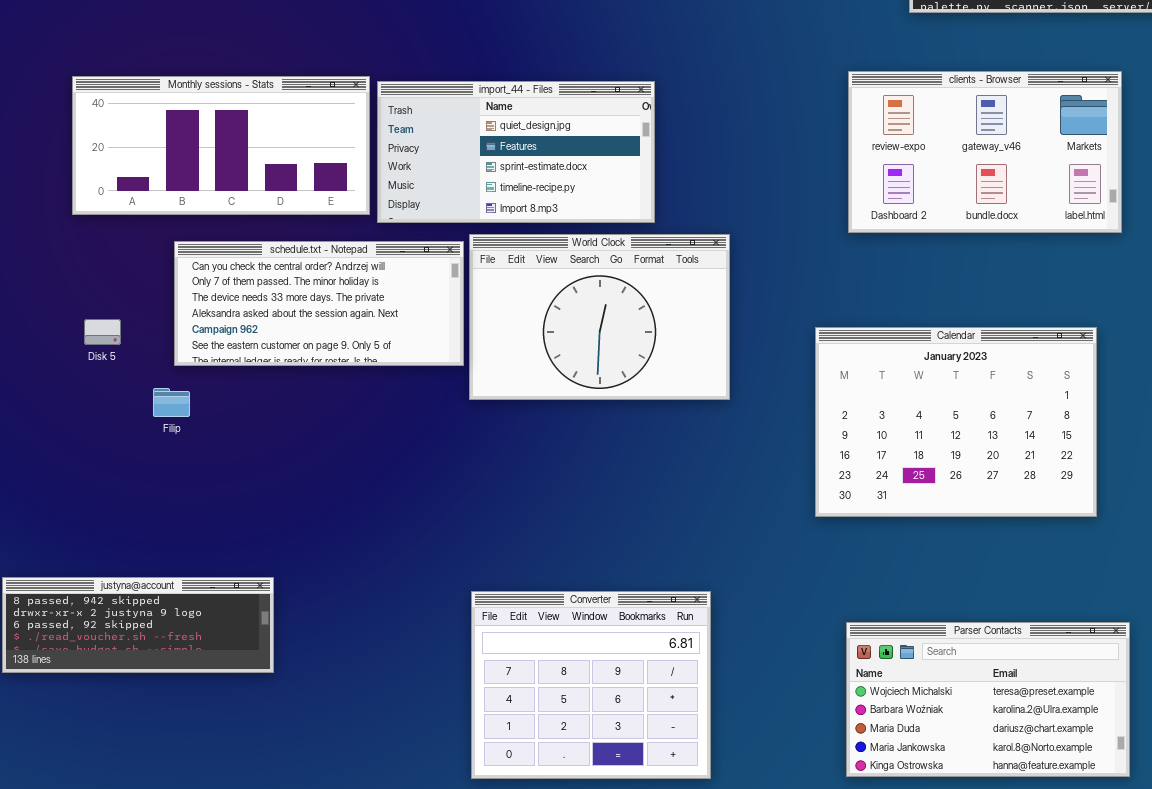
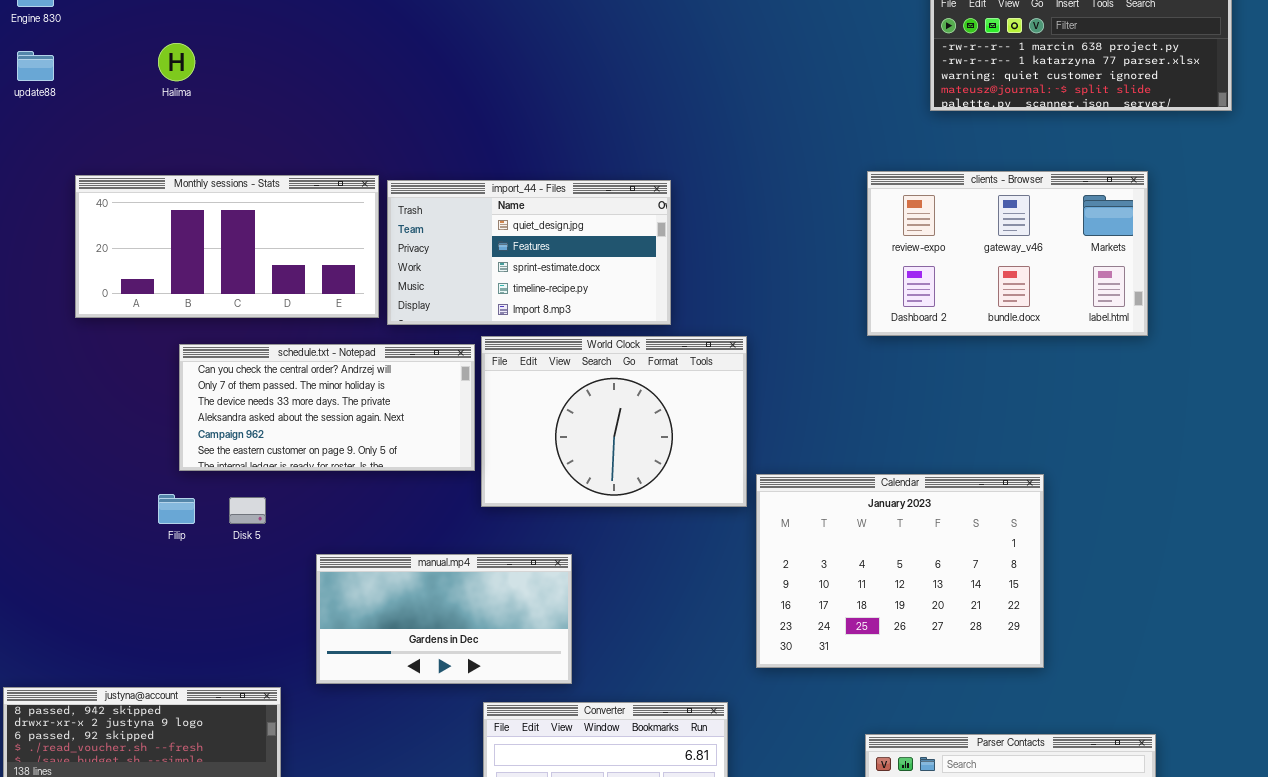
Disk 5: [84,319,121,345] -> [229,497,266,524], moved
Calendar: [815,327,1097,517] -> [756,474,1044,668], moved
manual.mp4: none -> [316,554,572,684], opened

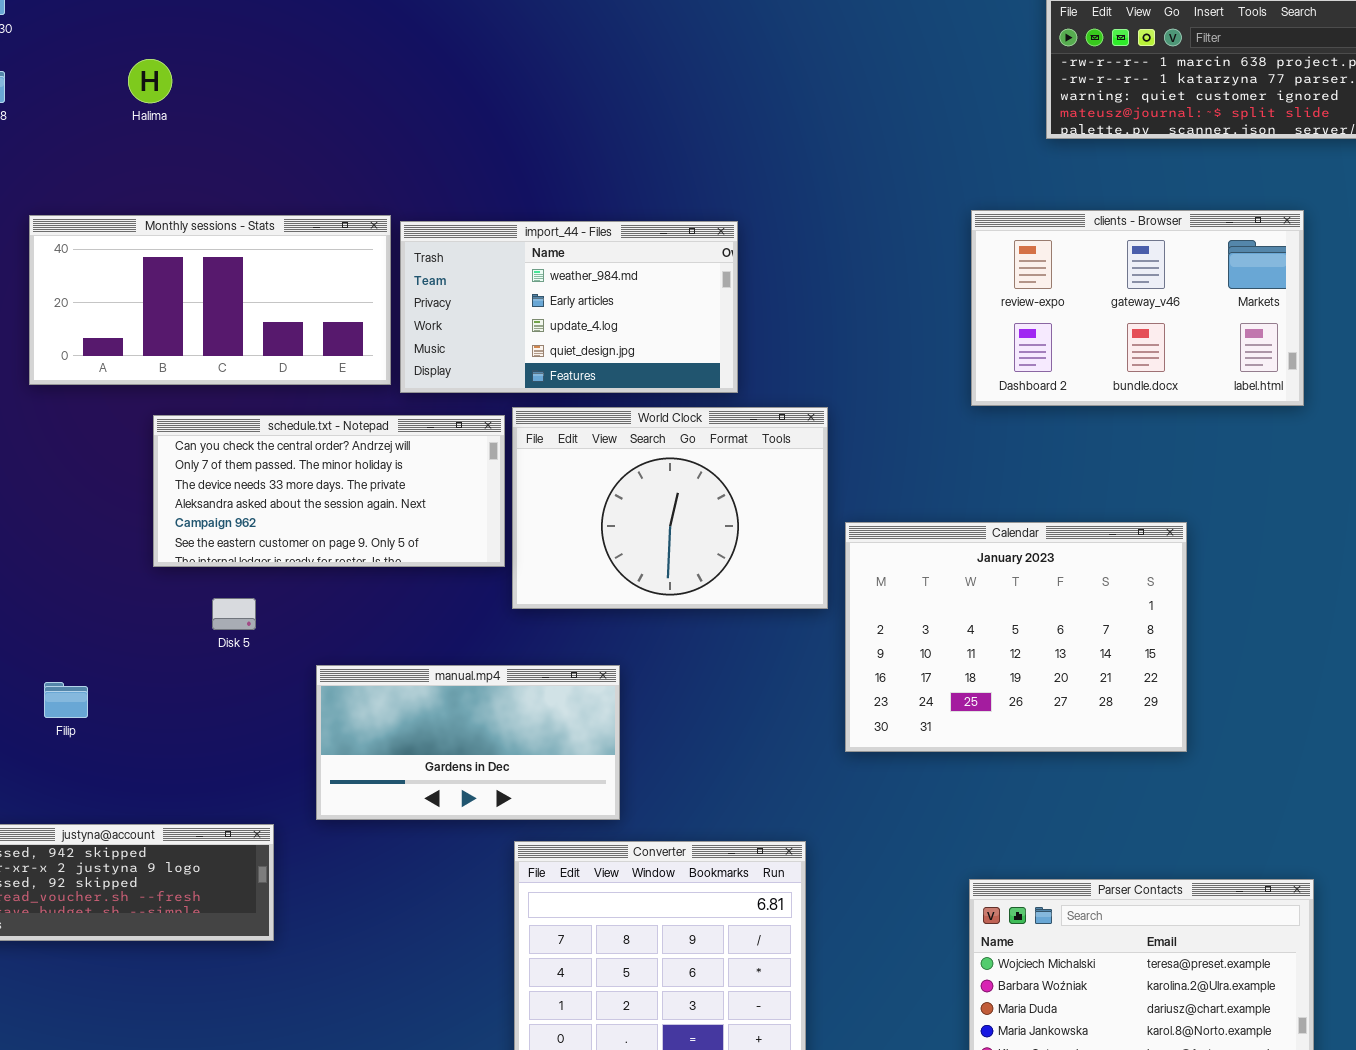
import_44 - Files: [387,180,671,325] -> [400,221,738,393], scrolled up 3 rows
Calendar: [756,474,1044,668] -> [845,522,1187,752], moved
Filip: [158,494,195,524] -> [44,682,88,718], moved

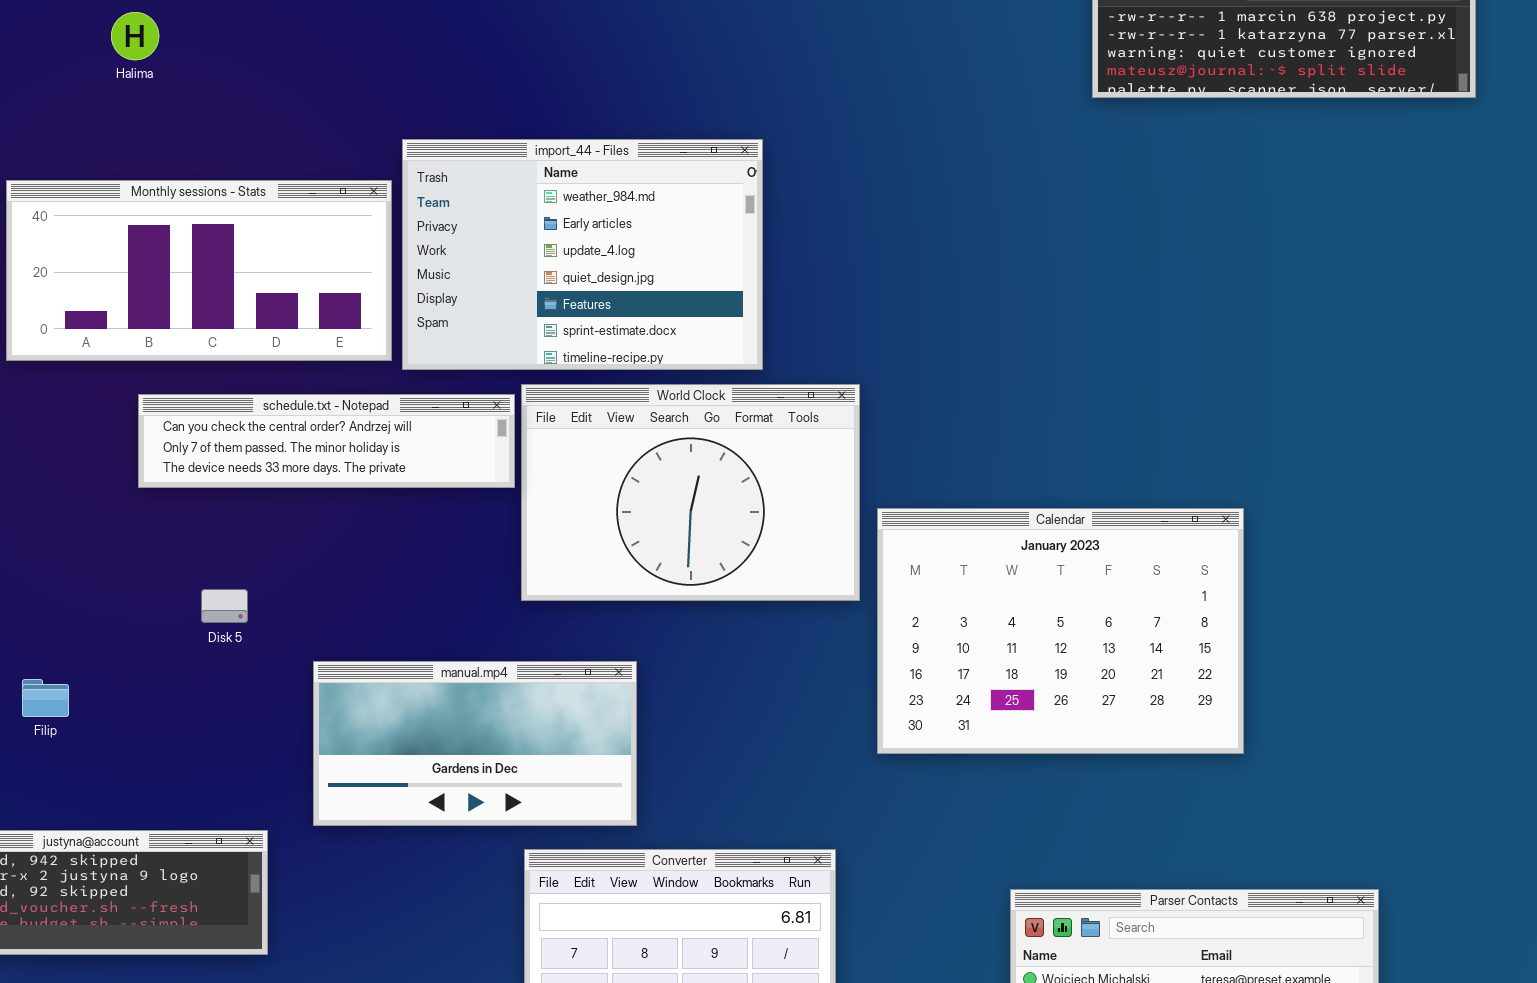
clients - Browser: [971,210,1304,406] -> none, closed
import_44 - Files: [400,221,738,393] -> [402,139,763,370], resized
schedule.txt - Notepad: [153,415,505,567] -> [138,394,515,488], resized

